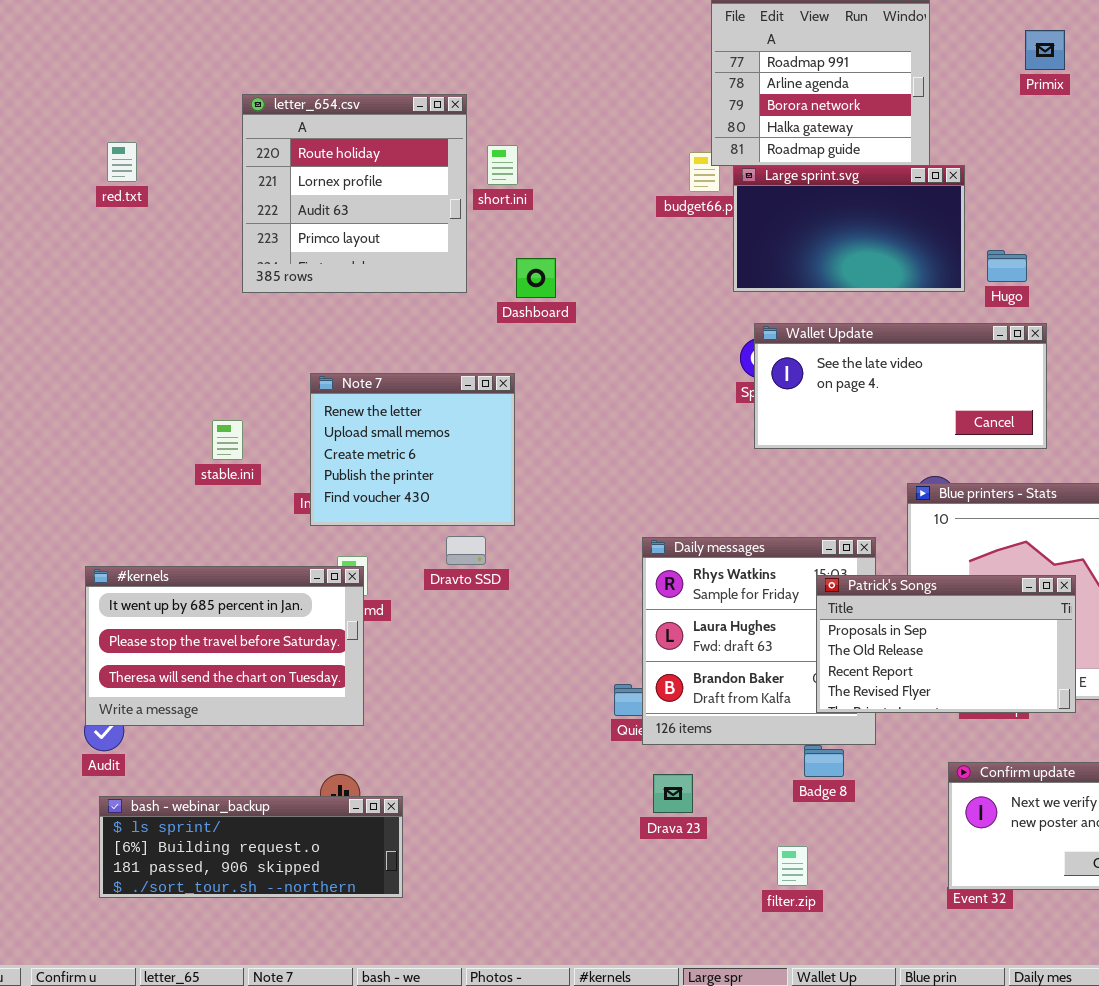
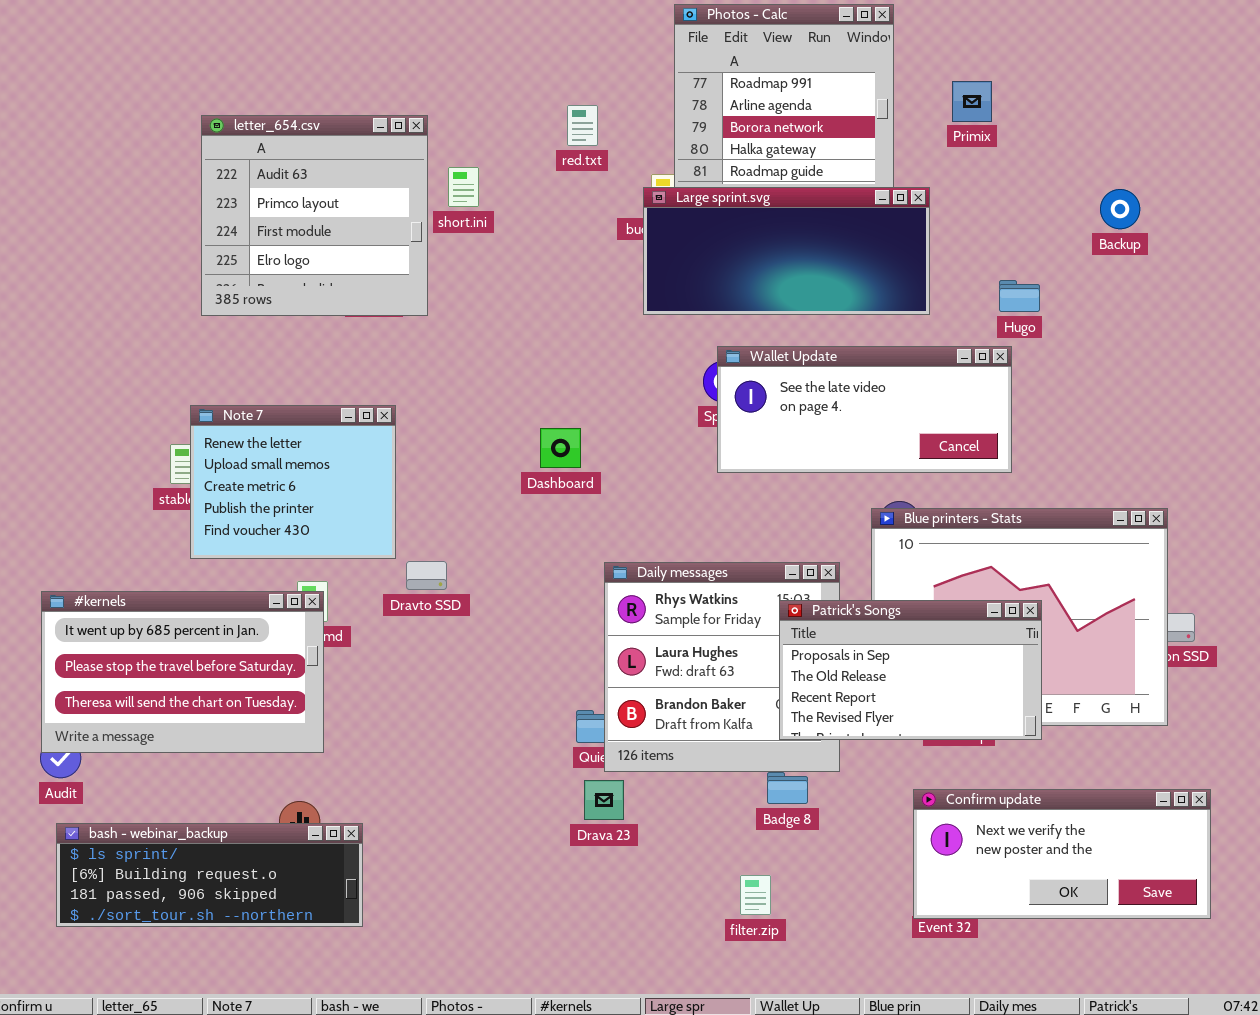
Primix: [1025,30,1065,70] -> [952,81,992,122], moved
letter_654.csv: [242,94,467,293] -> [201,115,428,316], scrolled down 2 rows
red.txt: [107,142,137,182] -> [567,105,598,146], moved
Large sprint.svg: [733,165,965,292] -> [643,187,930,315], resized
Hugo: [987,250,1027,282] -> [999,280,1040,312], moved
Dashboard: [516,258,556,298] -> [540,428,581,468], moved
Note 7: [310,373,515,526] -> [190,405,396,559], moved
Drava 23: [653,774,693,813] -> [584,780,624,820], moved

